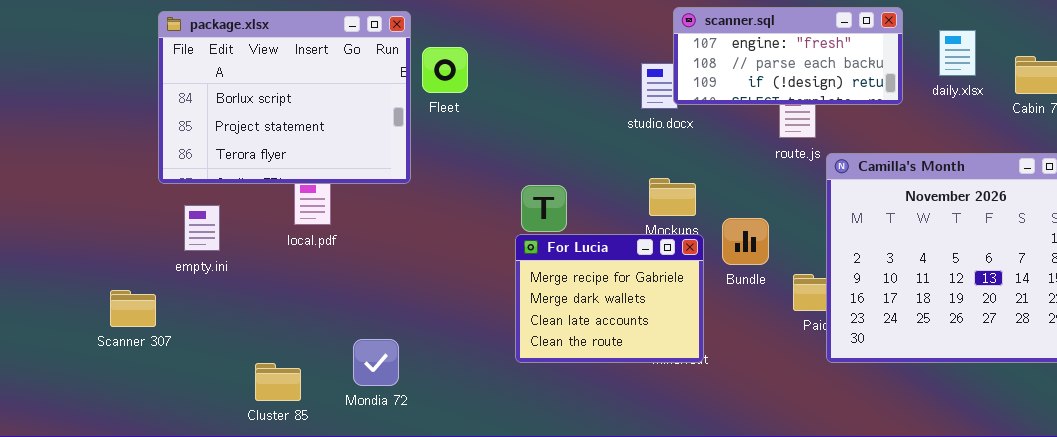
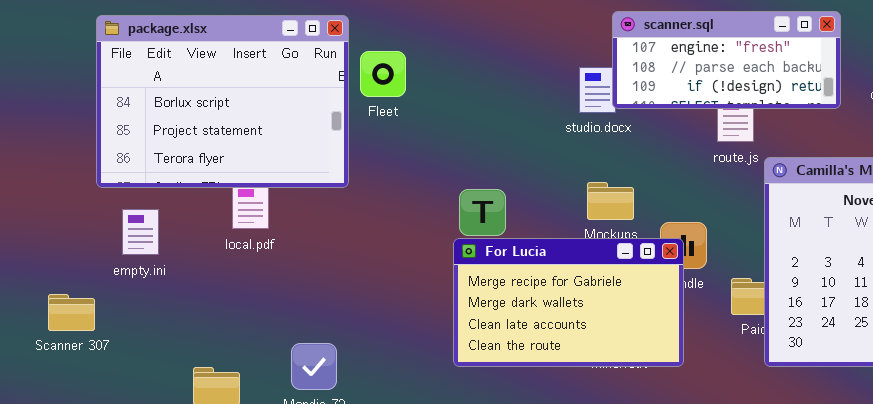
For Lucia: [515,234,704,363] -> [453,238,684,367], resized

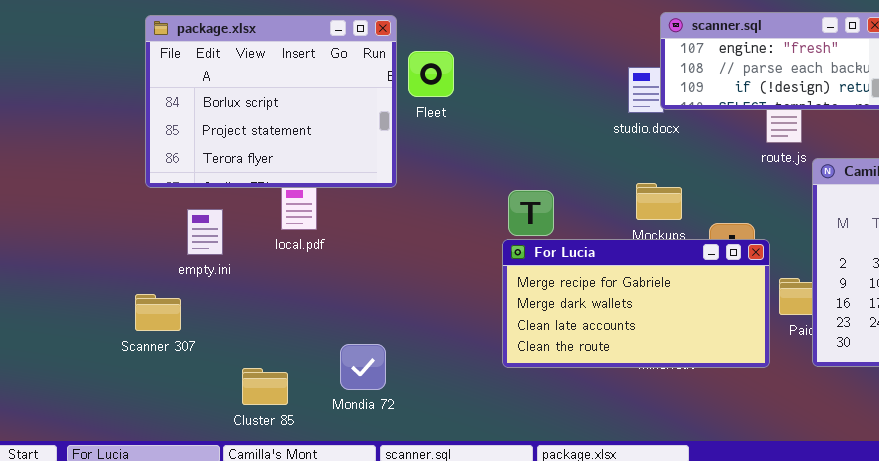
empty.ini: [122,209,159,255] -> [187,209,223,255], moved
For Lucia: [453,238,684,367] -> [502,239,770,368], resized
Scanner 307: [48,294,95,331] -> [135,294,181,331], moved

